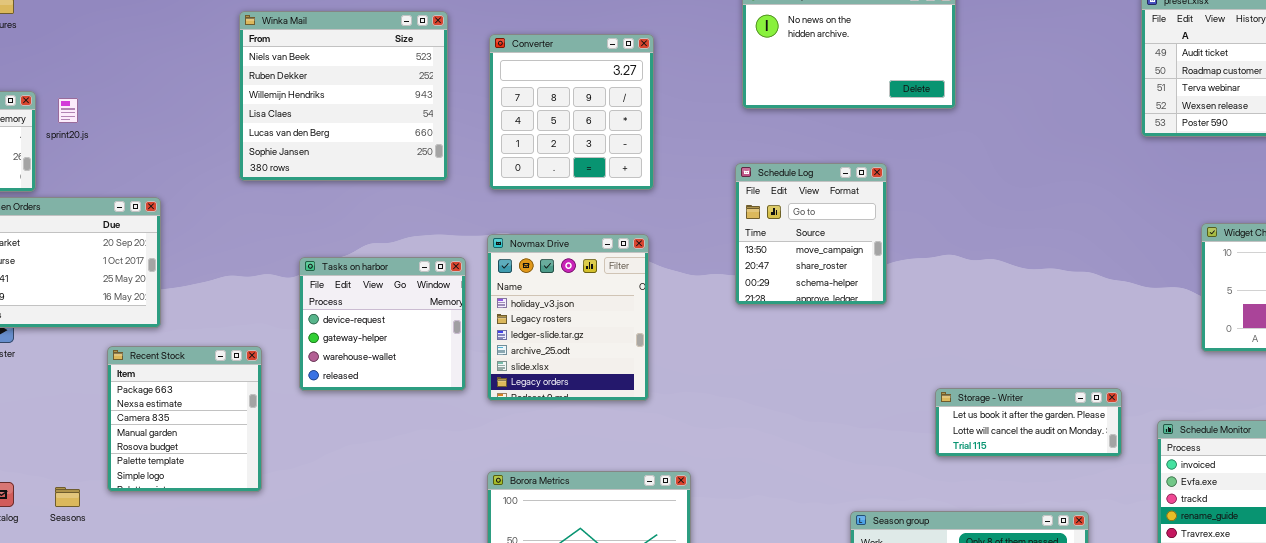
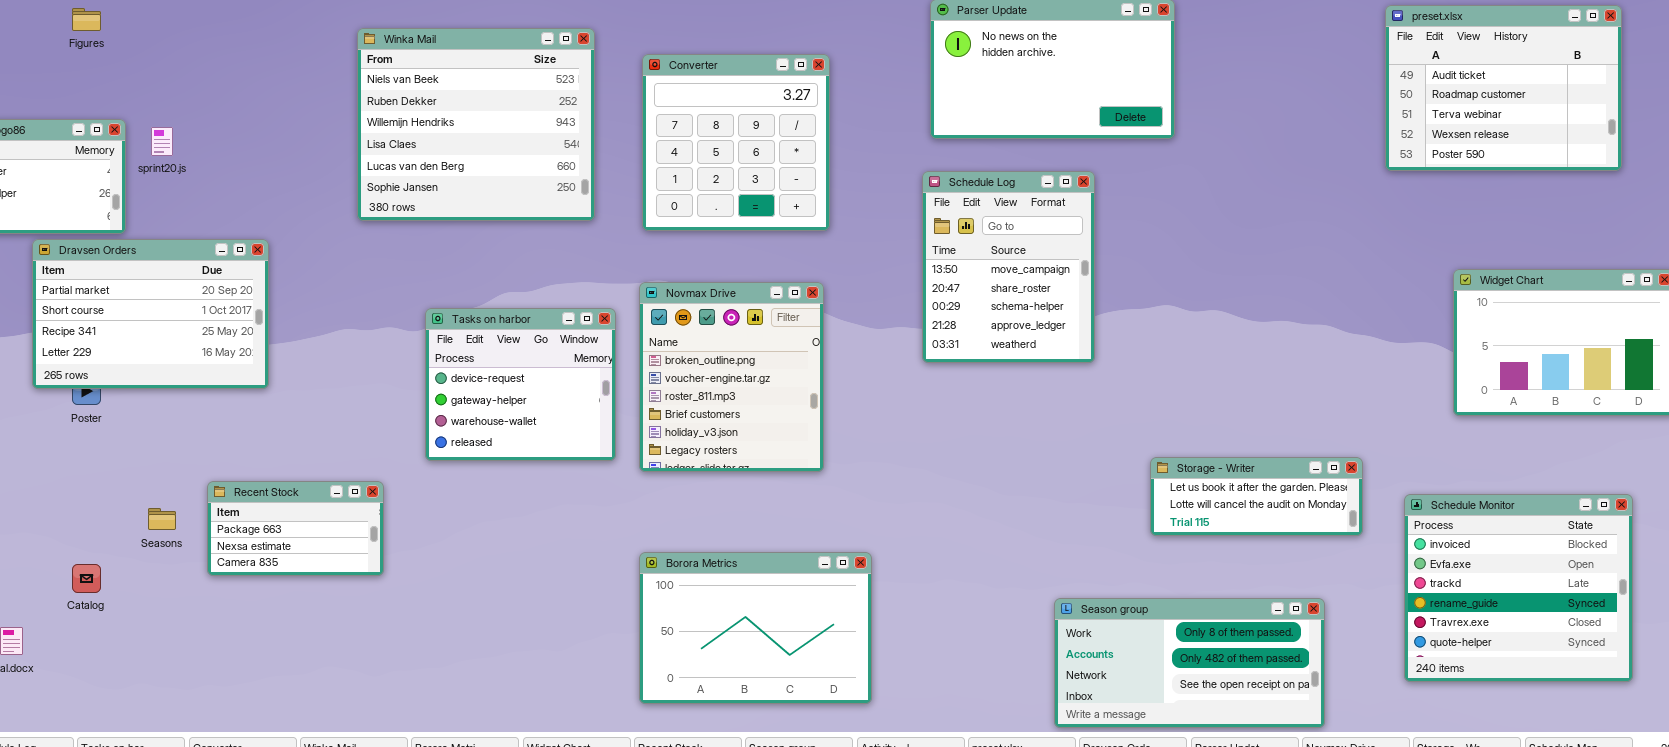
Schedule Log: [735,163,887,305] -> [922,171,1095,363], resized
Novmax Drive: [487,234,649,401] -> [639,282,824,472], scrolled up 4 rows
Recent Stock: [107,346,262,492] -> [207,481,384,576], resized
Seasons: [55,487,80,507] -> [148,508,176,530], moved

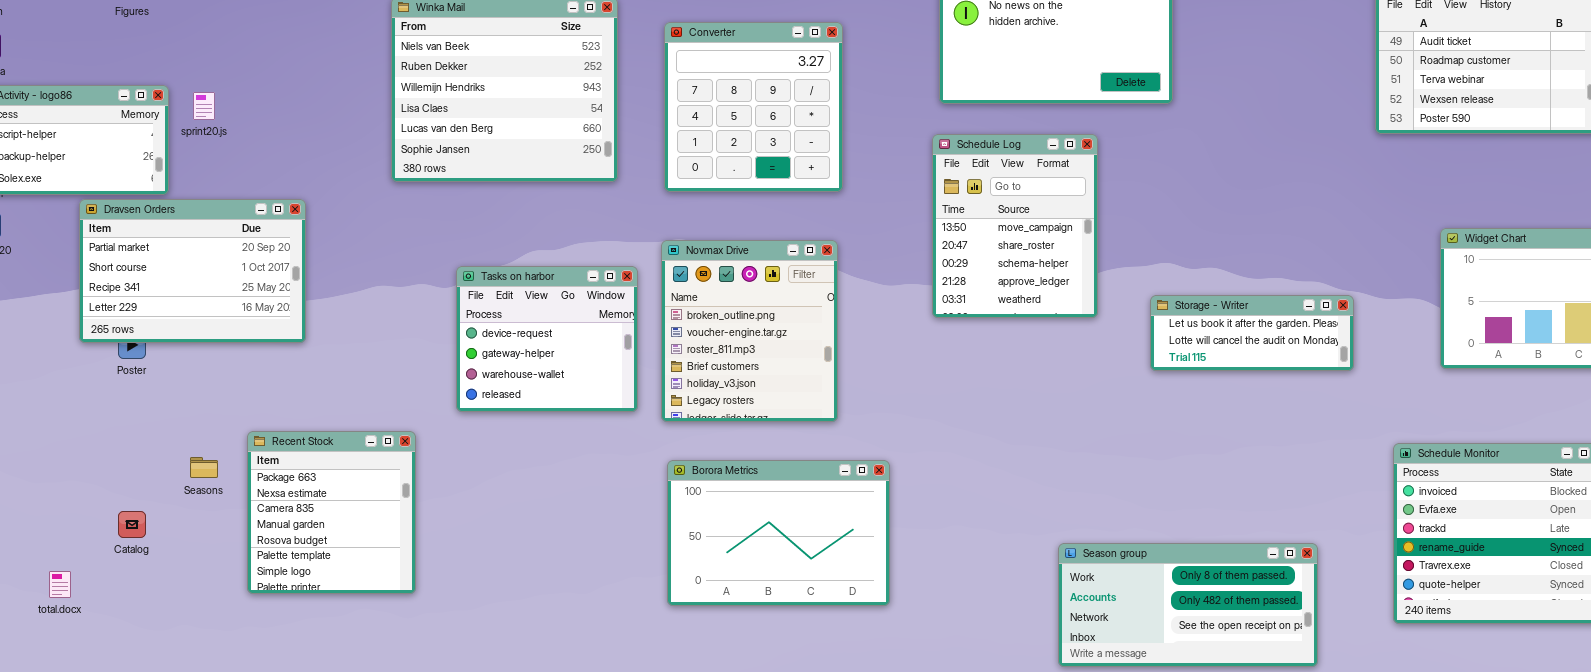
Storage - Writer: [1150,457,1363,536] -> [1150,295,1354,371], moved
Recent Stock: [207,481,384,576] -> [247,431,416,594], resized
Borora Metrics: [639,552,872,704] -> [667,460,890,606], moved

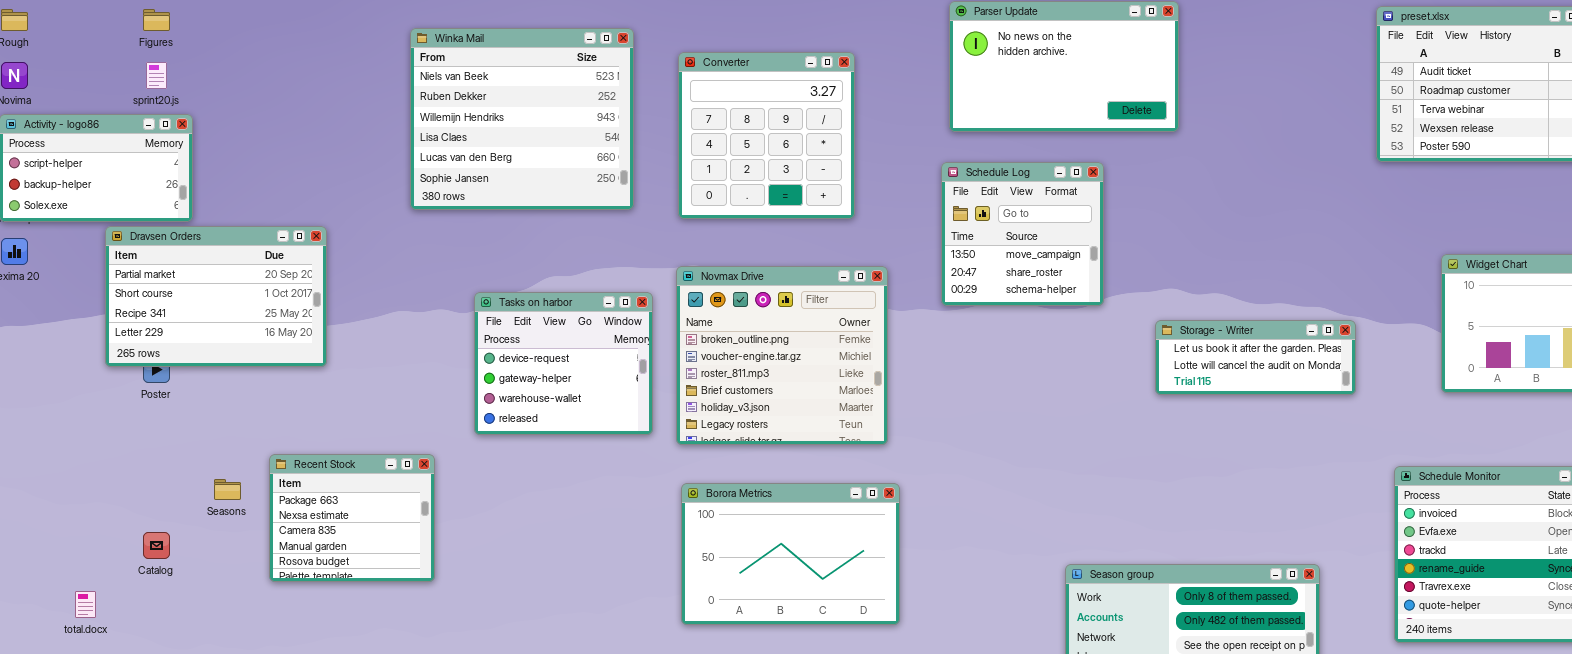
sprint20.js: [193,92,215,120] -> [146,62,167,89], moved
Schedule Log: [932,134,1098,318] -> [941,162,1104,306], resized
Novmax Drive: [661,240,838,422] -> [676,266,888,445], resized
Recent Stock: [247,431,416,594] -> [269,454,435,582], resized

